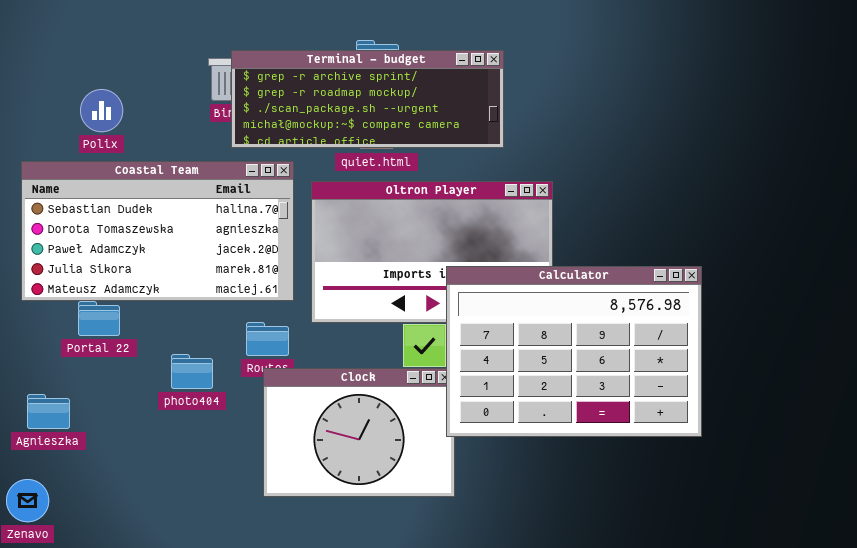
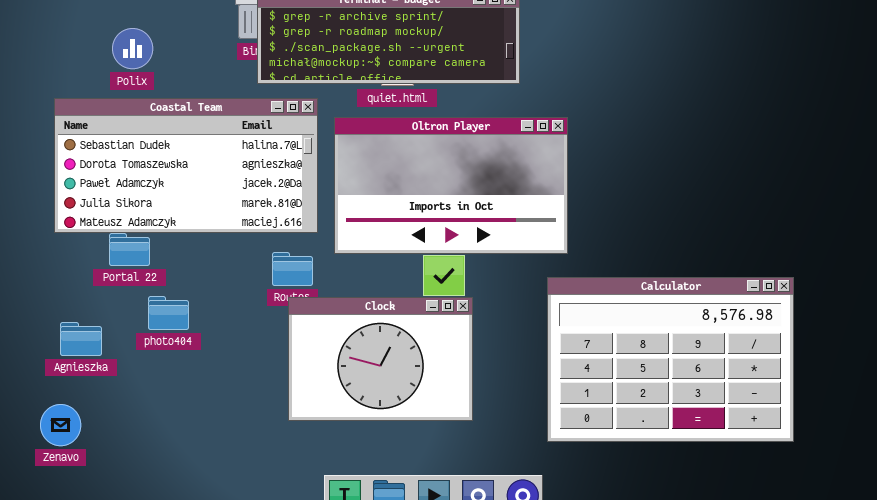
Calculator: [446,266,702,437] -> [547,277,794,442], moved
photo404: [171,354,213,389] -> [148,296,189,330], moved

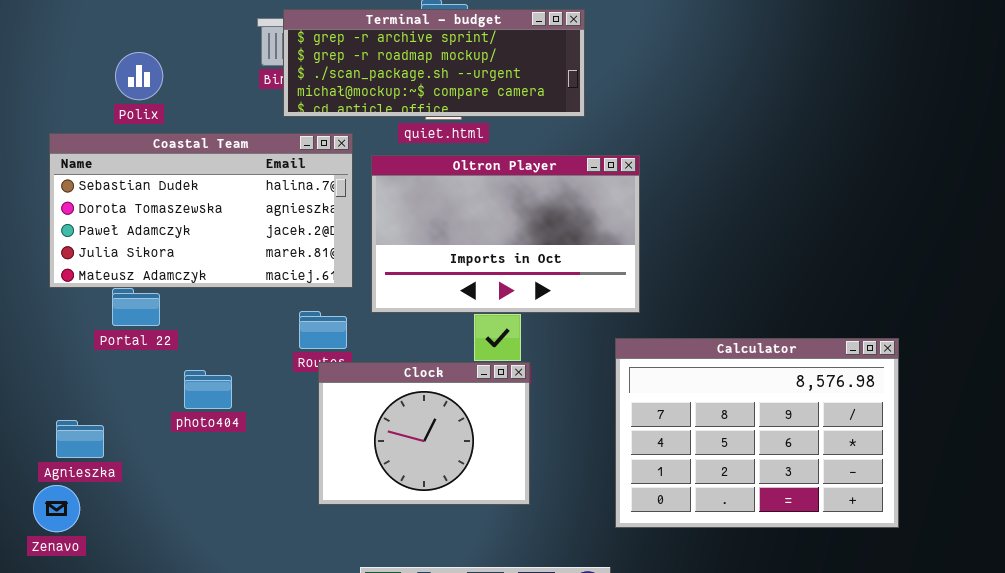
photo404: [148,296,189,330] -> [184,370,232,409], moved
Agnieszka: [60,322,102,356] -> [56,420,104,458], moved

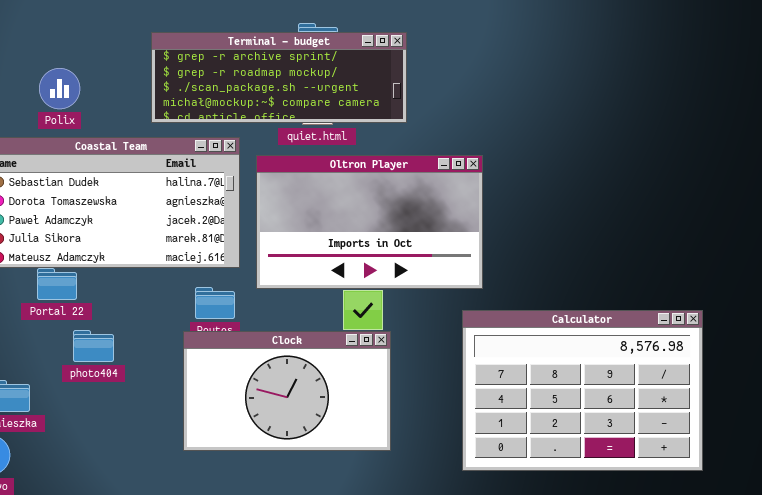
Terminal - budget: [283,9,585,117] -> [151,32,407,123], moved
Clock: [318,362,530,505] -> [183,331,391,451], resized
photo404: [184,370,232,409] -> [73,330,114,362], moved

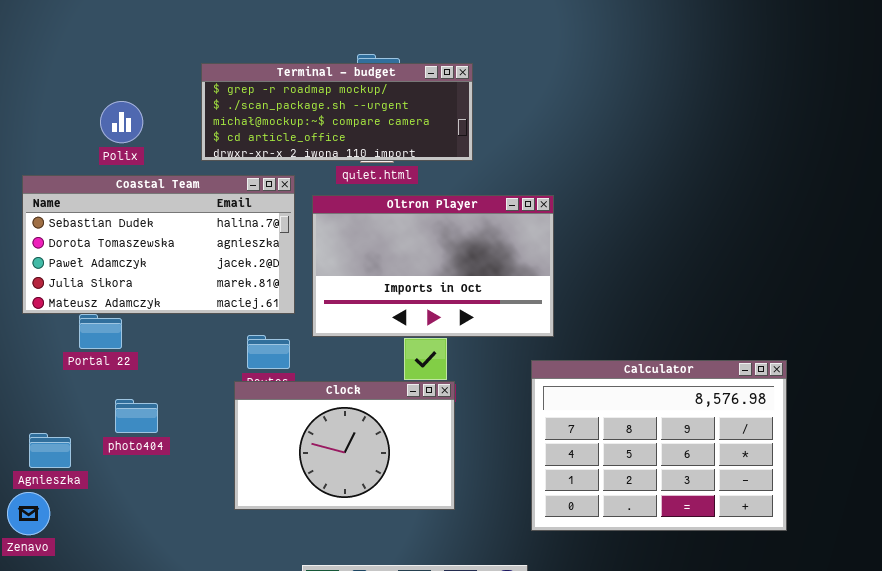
Terminal - budget: [151,32,407,123] -> [201,63,473,161], scrolled down 1 row
Polix: [39,68,80,109] -> [100,101,143,143], moved
photo404: [73,330,114,362] -> [115,399,158,433], moved

